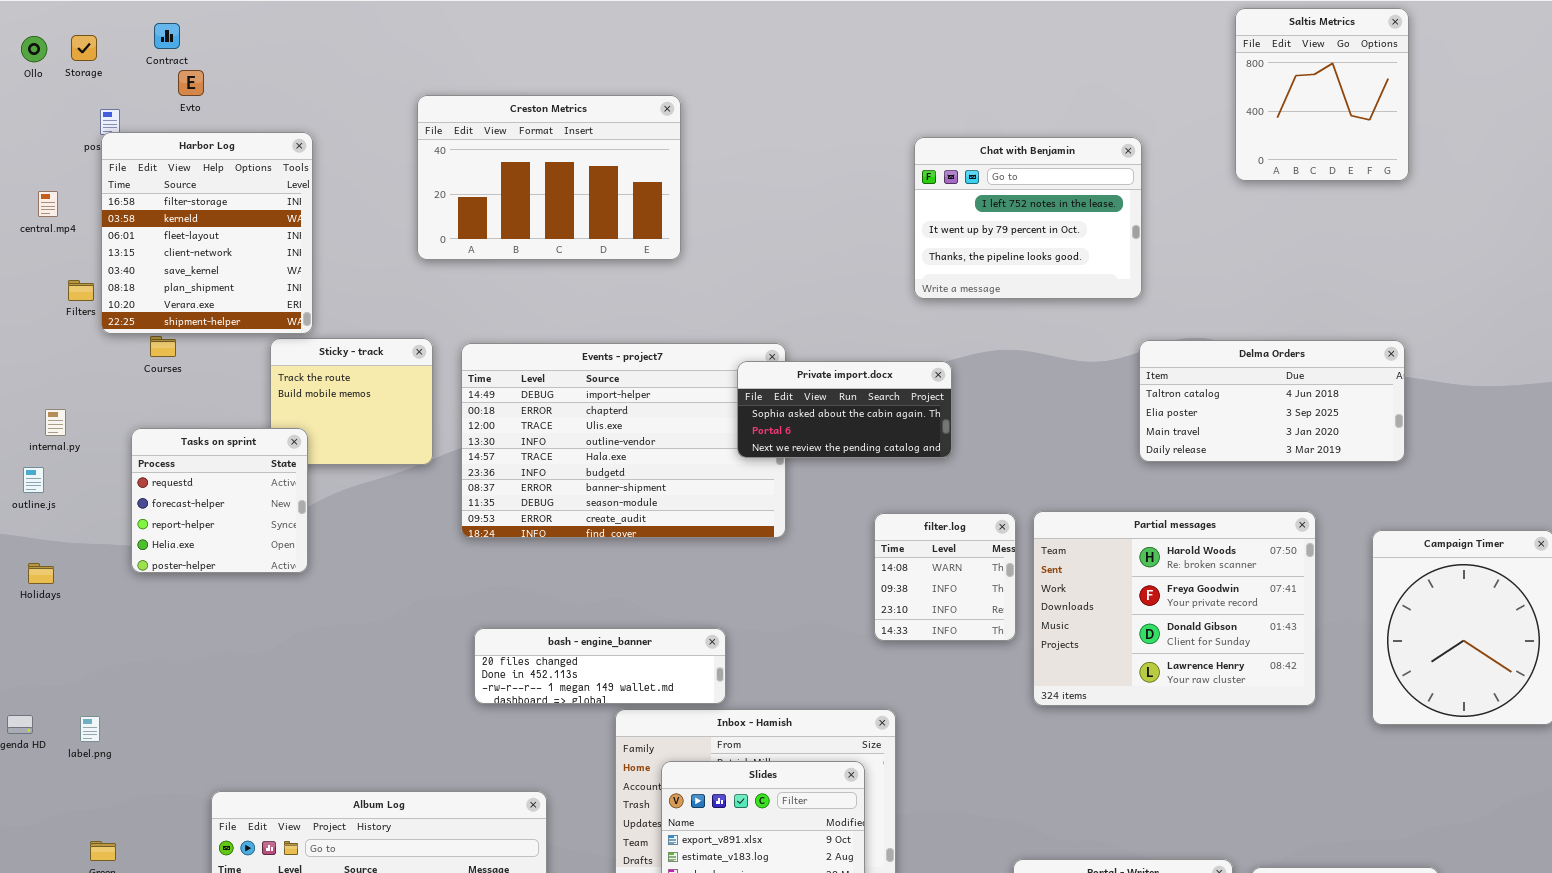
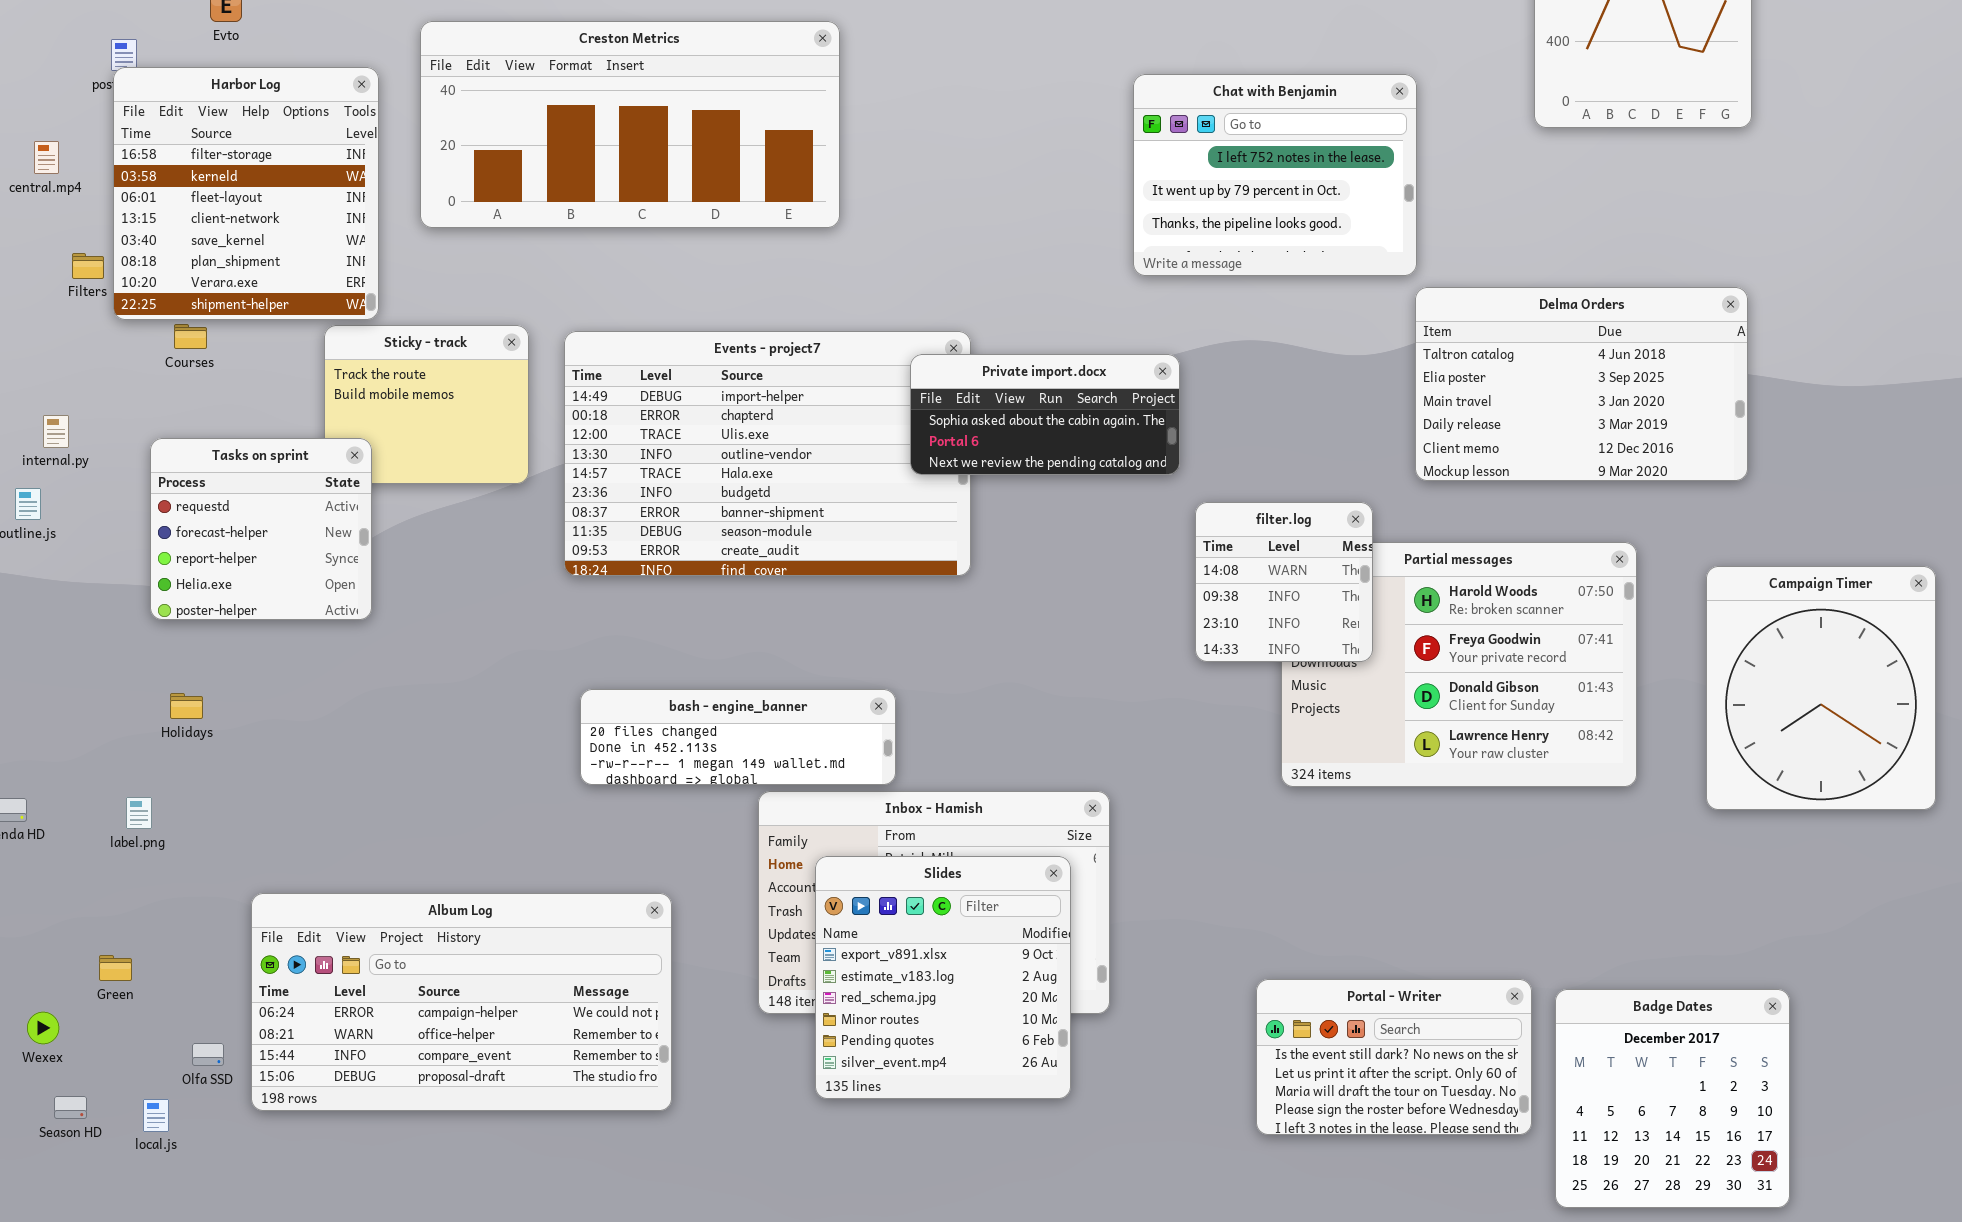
Creston Metrics: [417,95,681,260] -> [420,21,840,228], resized
Delma Orders: [1139,340,1405,462] -> [1415,287,1748,481], resized
filter.log: [874,513,1016,641] -> [1195,502,1373,662], moved
Holidays: [28,563,54,584] -> [170,693,203,719], moved
label.png: [80,716,100,742] -> [126,797,152,829], moved

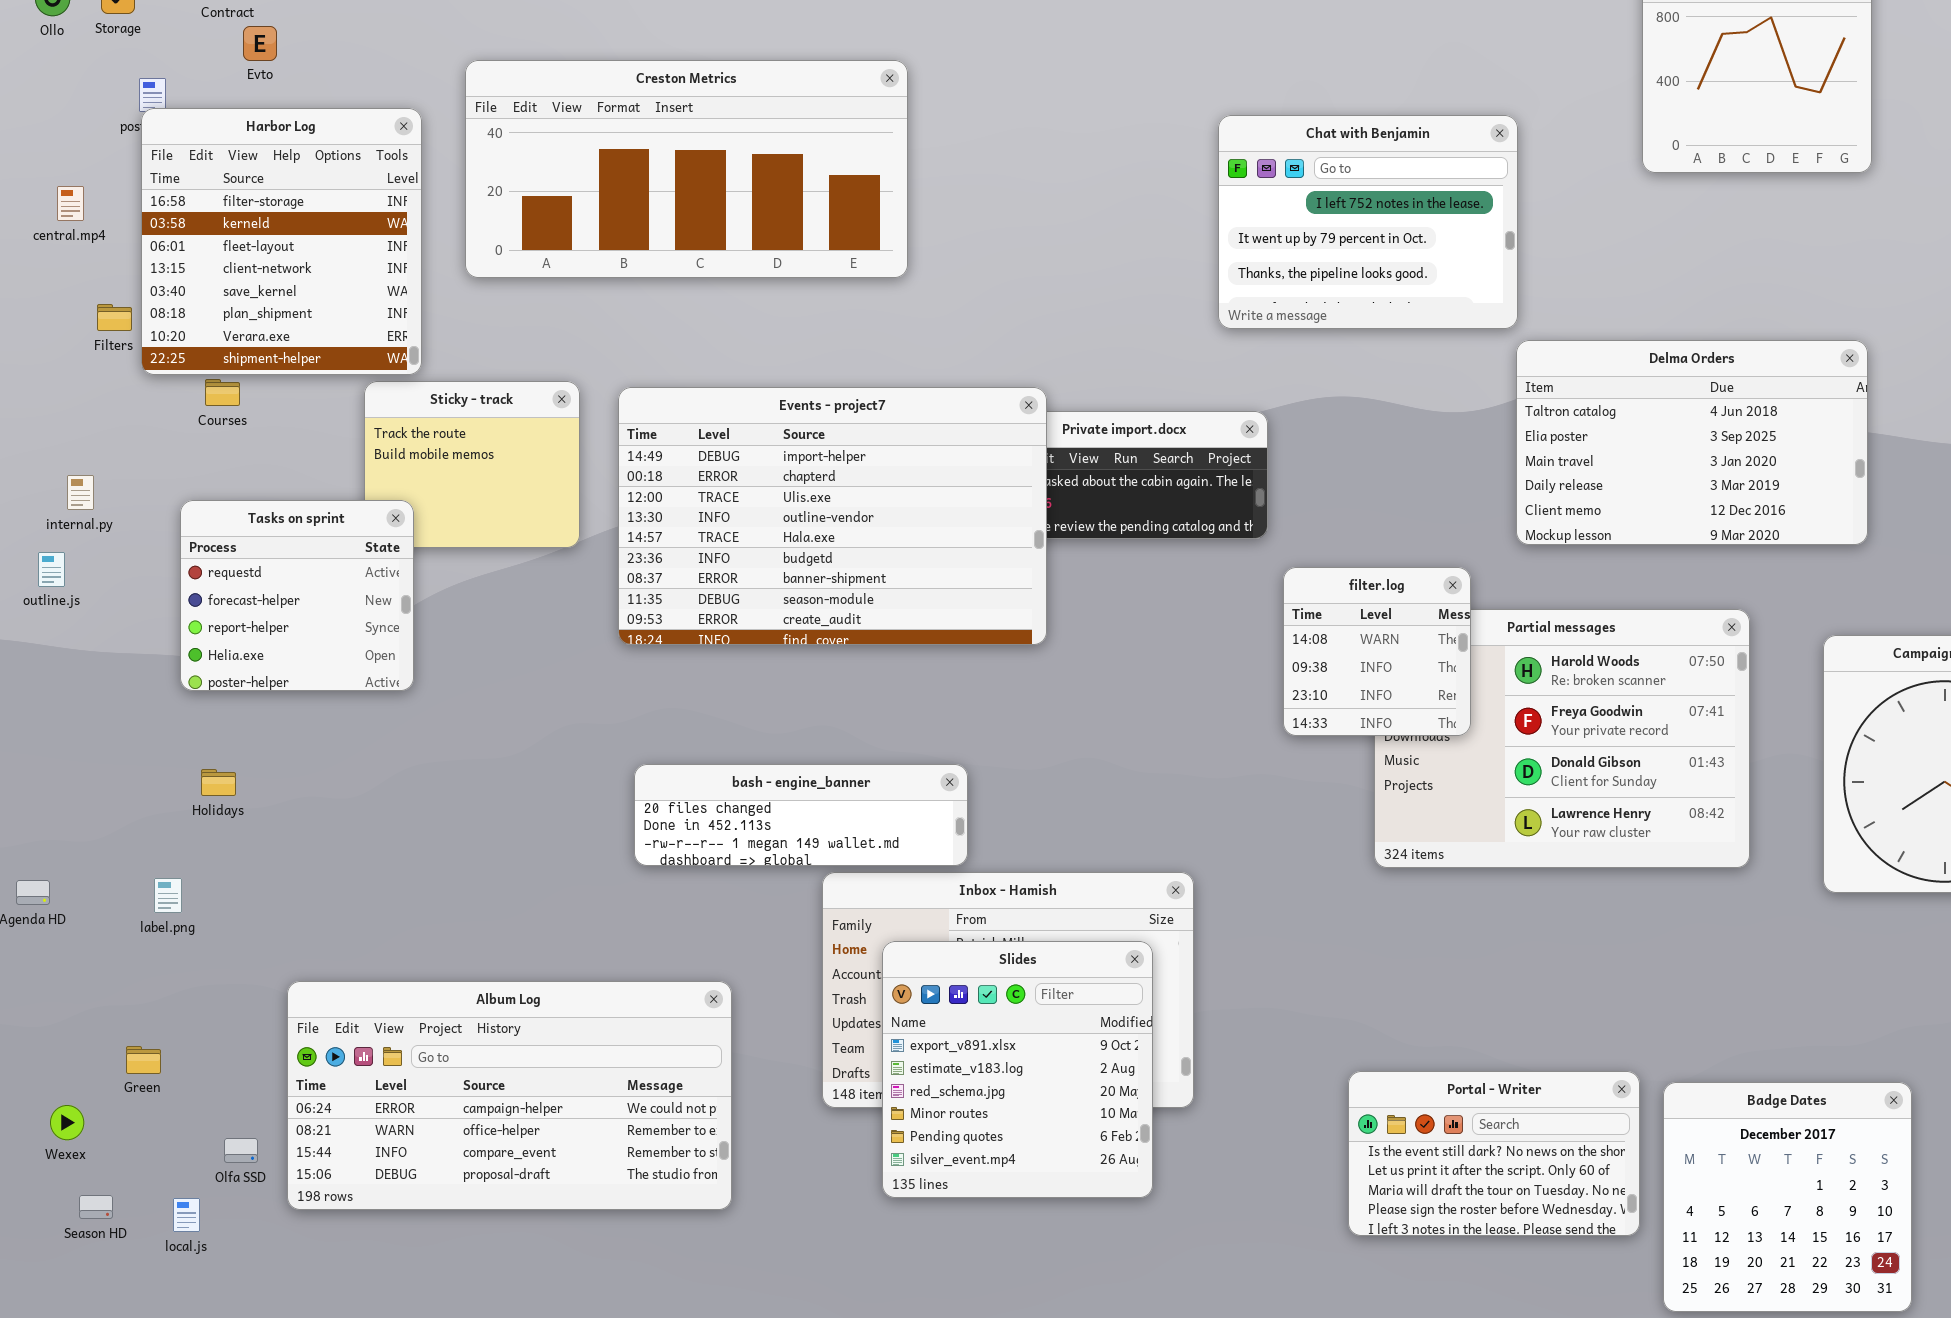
Events - project7: [564,331,971,576] -> [618,387,1047,645], raised

